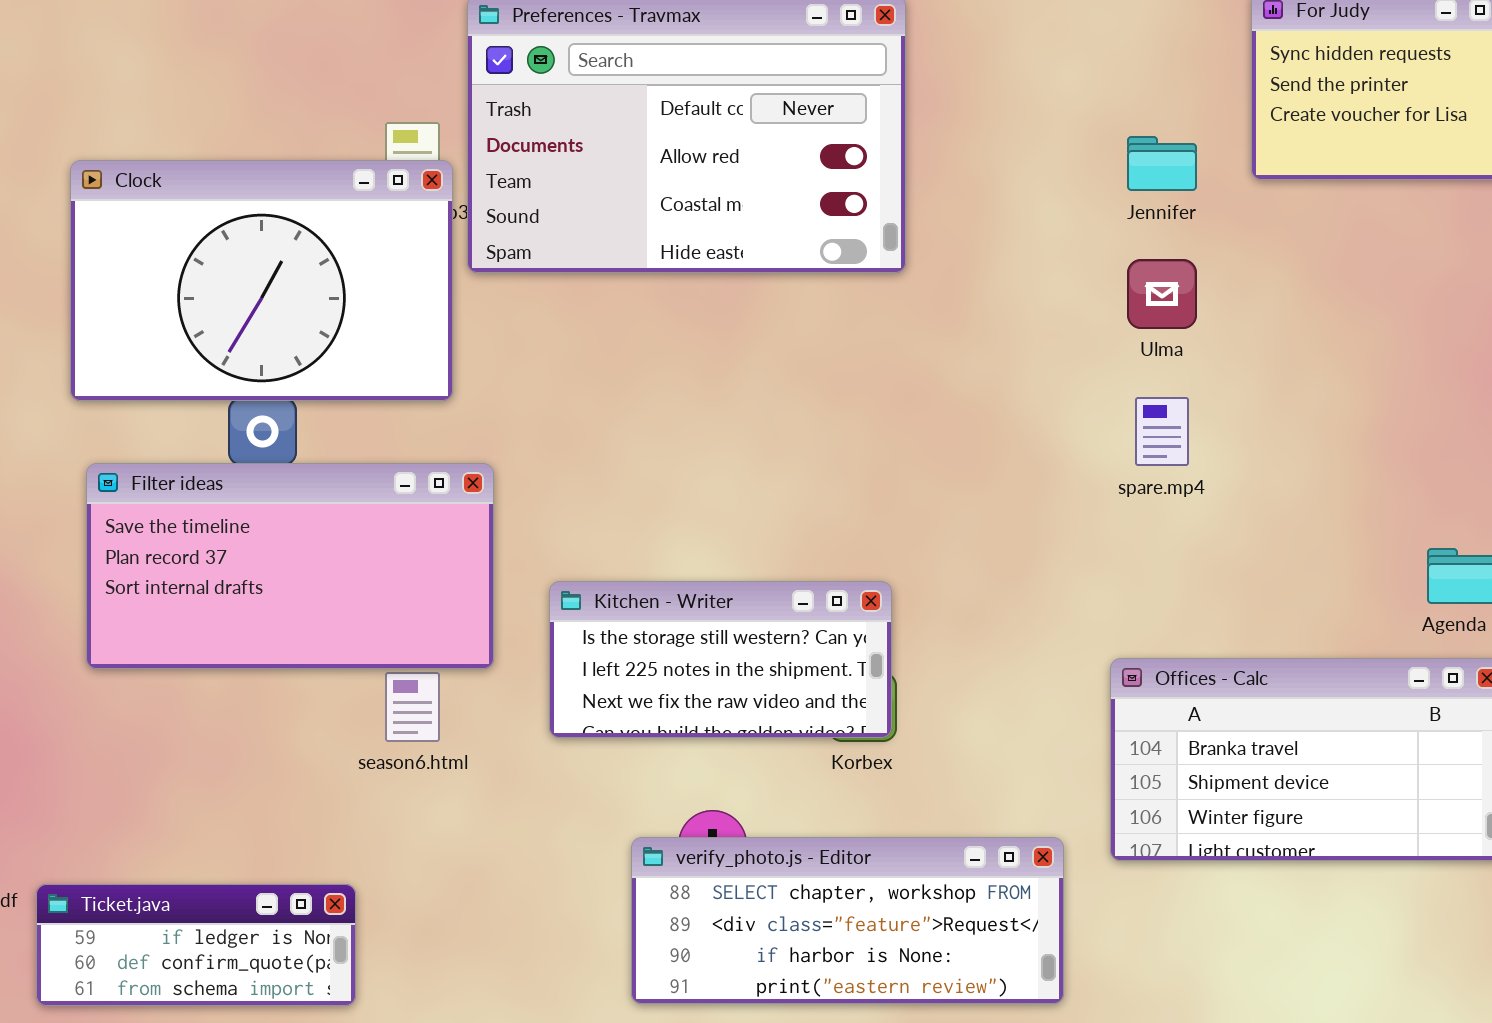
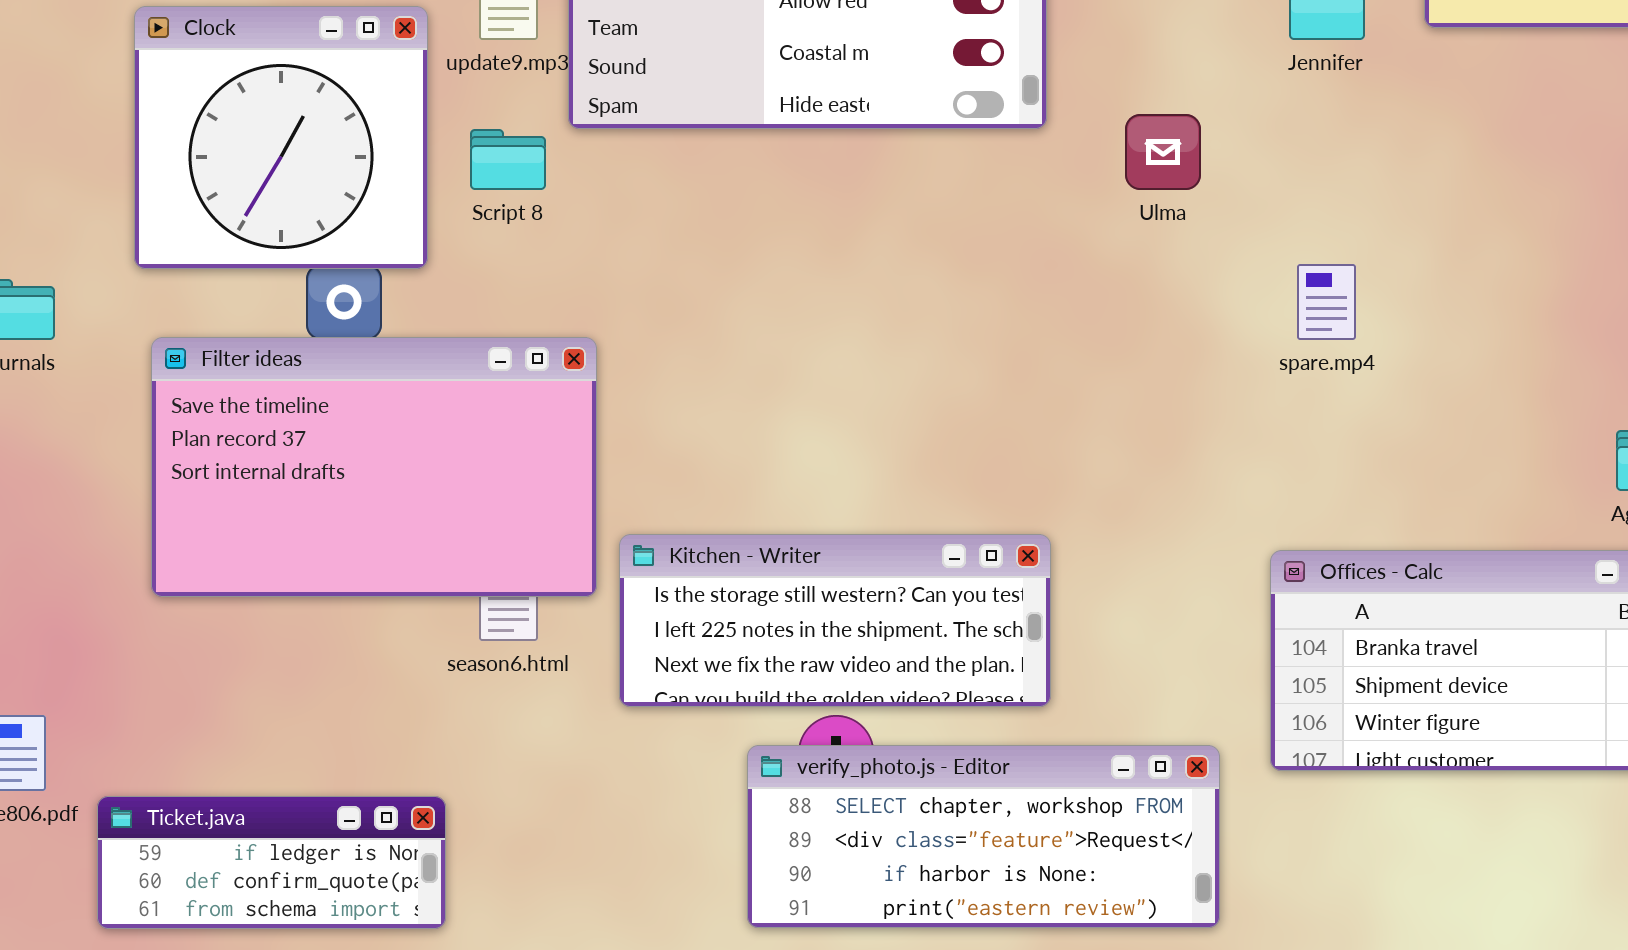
Clock: [70,160,453,401] -> [134,6,428,269], resized
Ulma: [1127,259,1197,329] -> [1125,114,1201,190], moved
Filter ideas: [86,463,494,669] -> [151,337,597,597], resized
Kitchen - Writer: [549,581,892,738] -> [619,534,1051,707], moved, resized

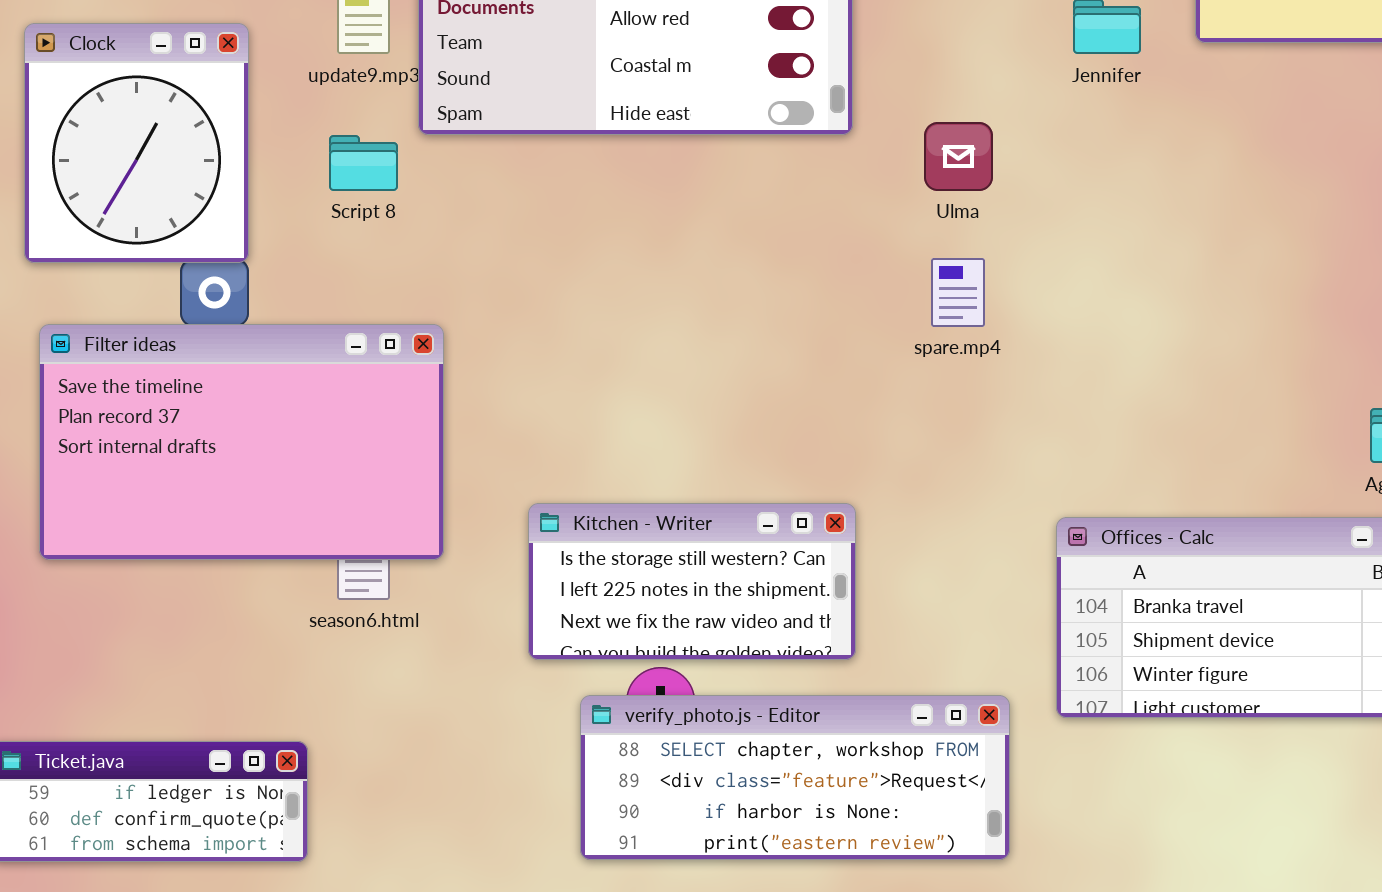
Clock: [134,6,428,269] -> [24,23,249,263], resized
spare.mp4: [1297,264,1356,340] -> [931,258,985,327], moved
Kitchen - Writer: [619,534,1051,707] -> [528,503,856,660], resized

